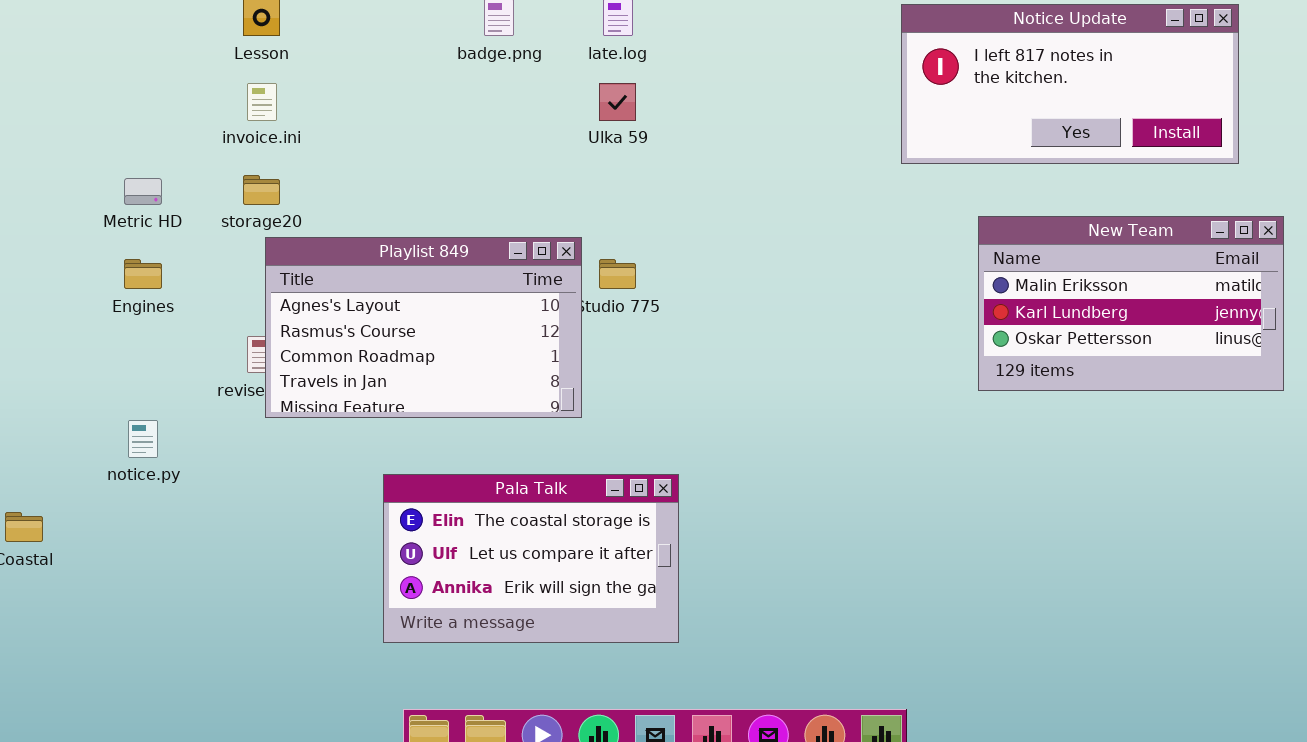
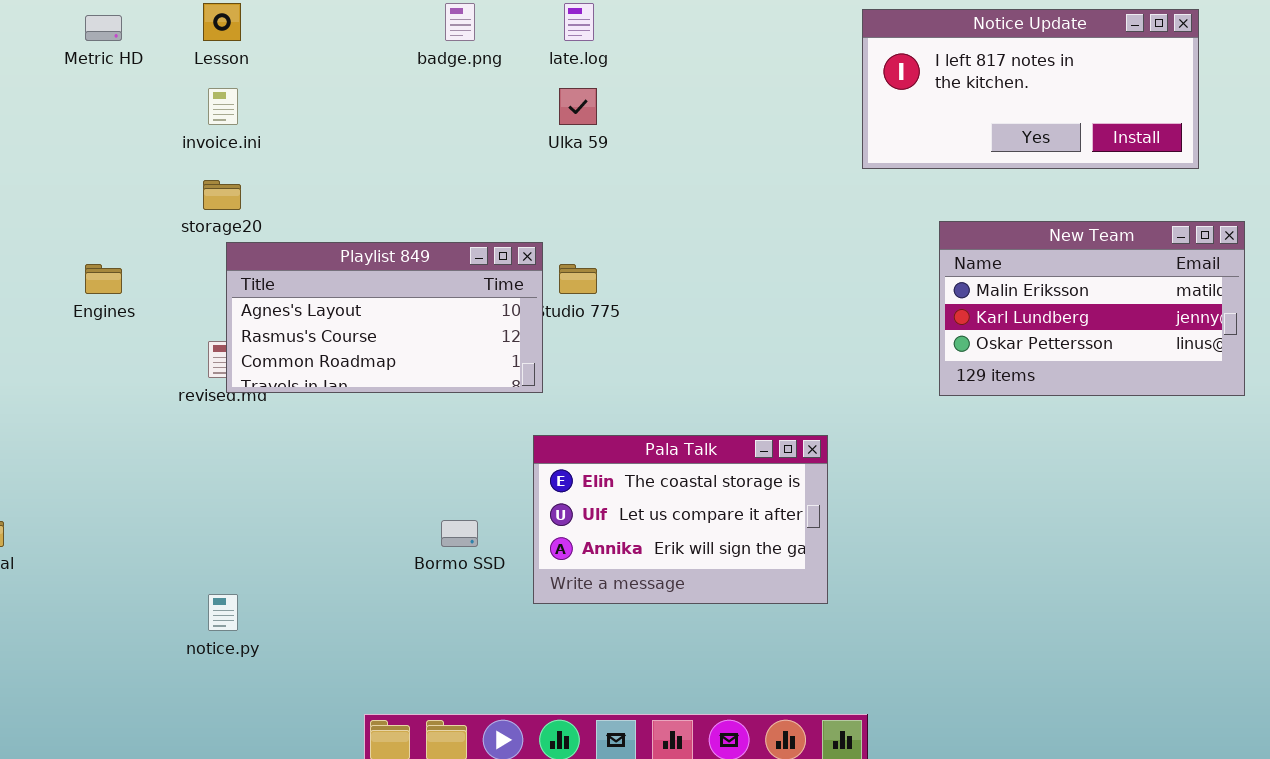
Metric HD: [124,178,162,205] -> [85,15,122,41], moved
Playlist 849: [265,237,582,418] -> [226,242,543,393], resized
notice.py: [128,420,158,458] -> [208,594,238,631], moved
Pala Talk: [383,474,679,643] -> [533,435,828,604], moved

